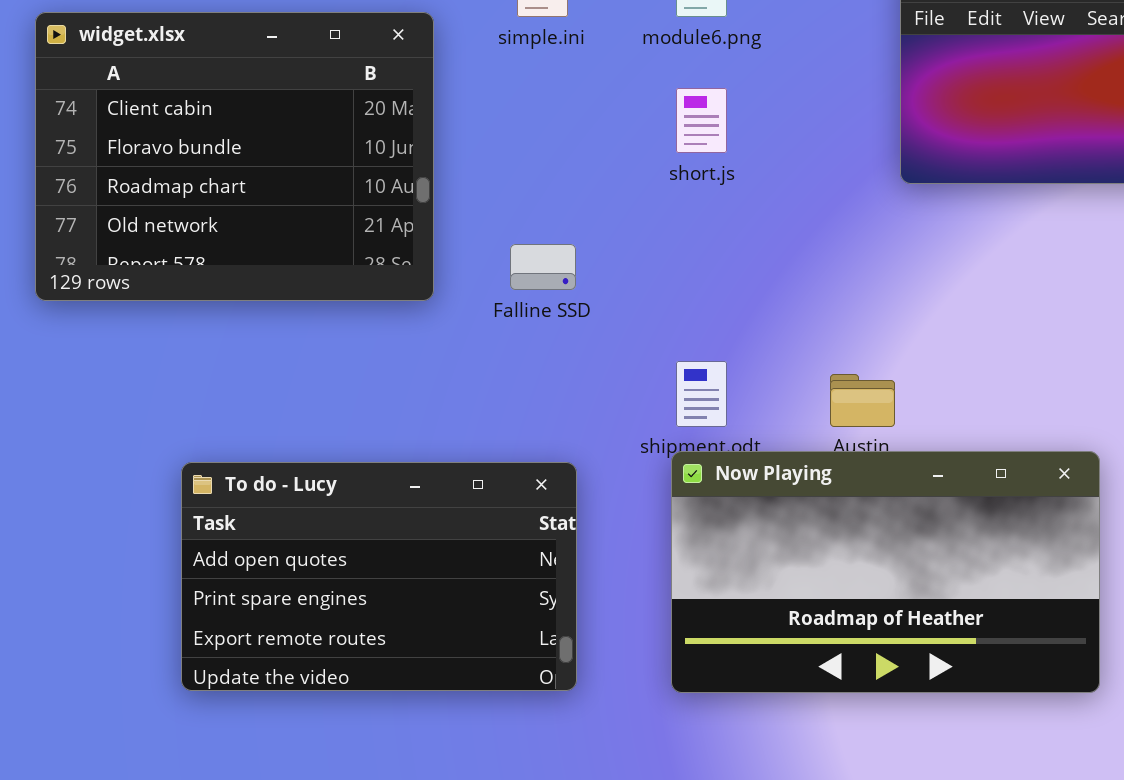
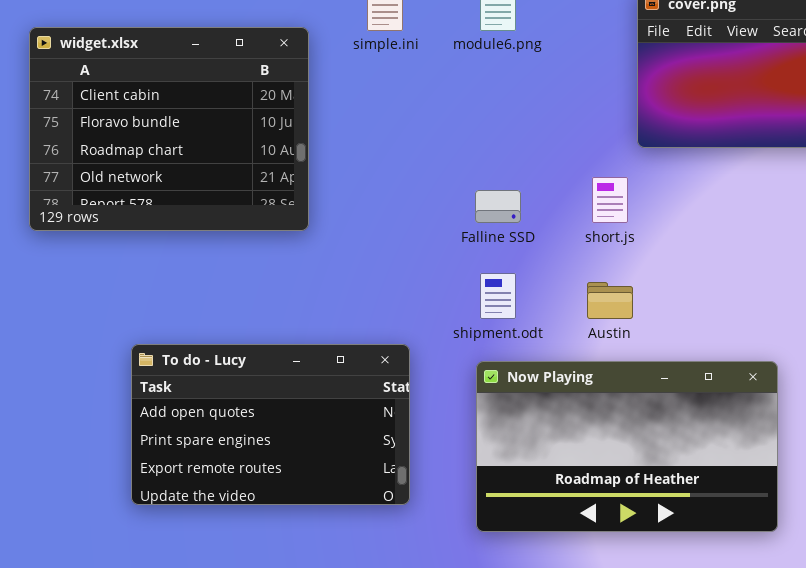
short.js: [676,88,727,153] -> [592,177,628,223], moved
Falline SSD: [510,244,576,290] -> [475,190,521,223], moved
Now Playing: [671,451,1100,693] -> [476,361,778,532], moved

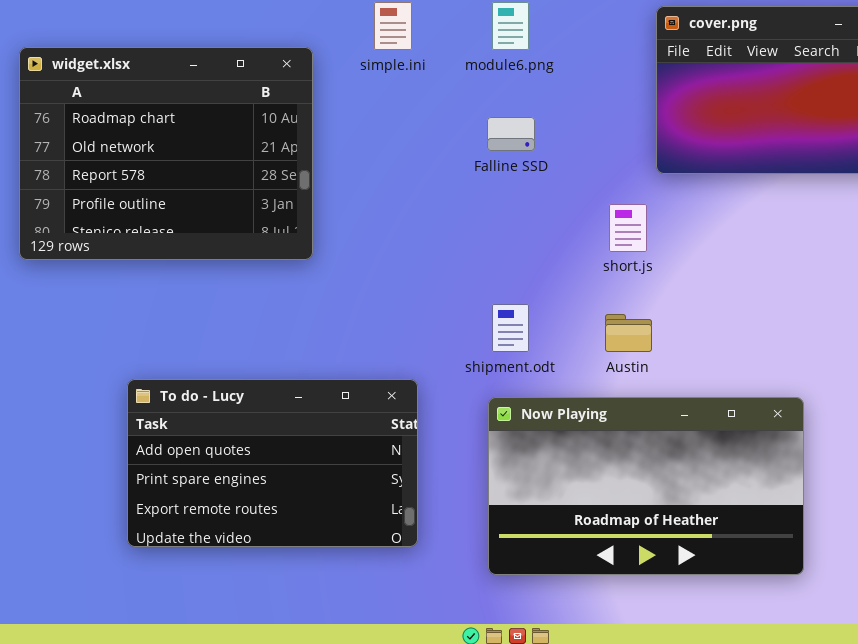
widget.xlsx: [29,27,309,231] -> [19,47,313,260], scrolled down 2 rows
Falline SSD: [475,190,521,223] -> [487,117,535,151], moved

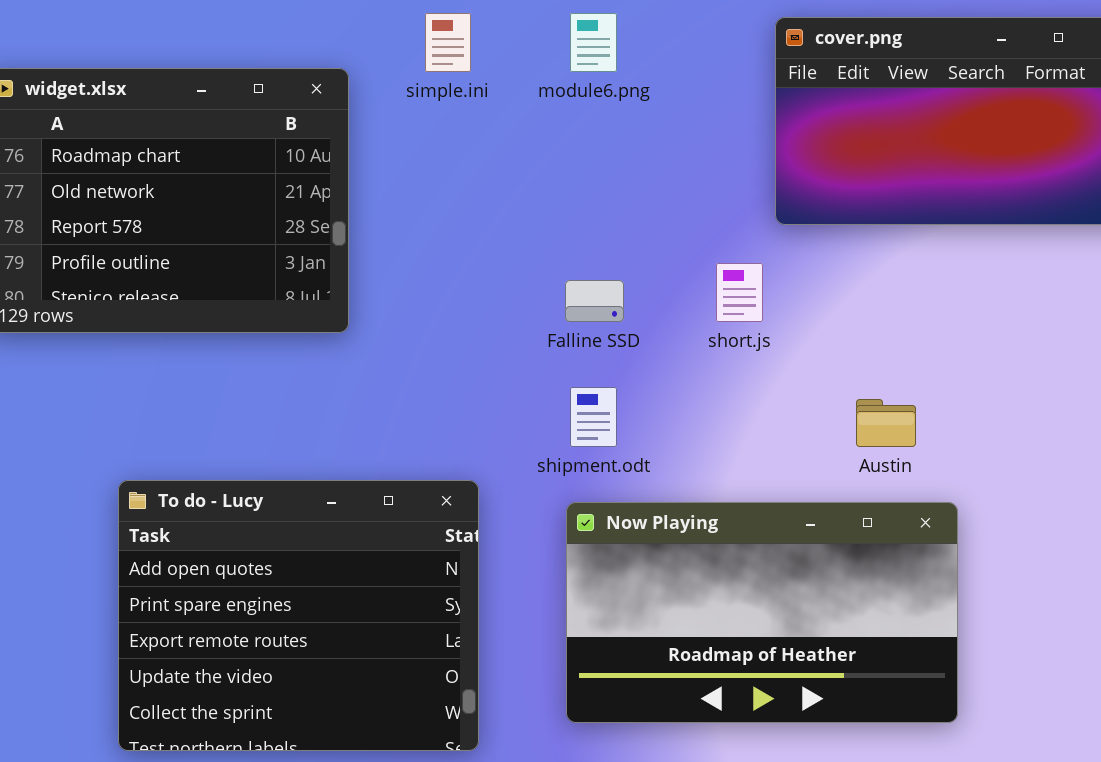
Falline SSD: [487,117,535,151] -> [565,280,624,322], moved
Austin: [605,314,652,352] -> [856,399,916,447], moved
To do - Lucy: [127,379,418,547] -> [118,480,479,751], resized

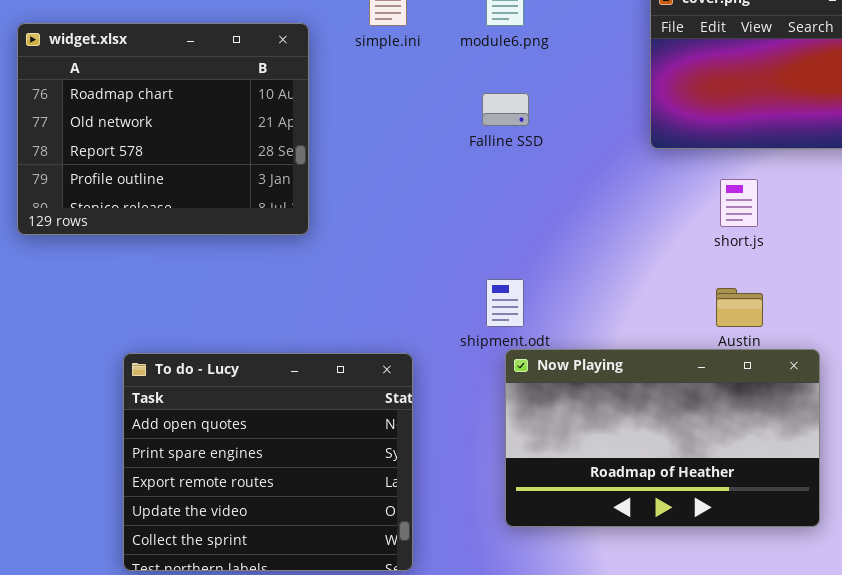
short.js: [716,263,763,322] -> [720,179,758,227], moved
Falline SSD: [565,280,624,322] -> [482,93,529,126], moved
Now Playing: [566,502,958,723] -> [505,349,820,527], moved

